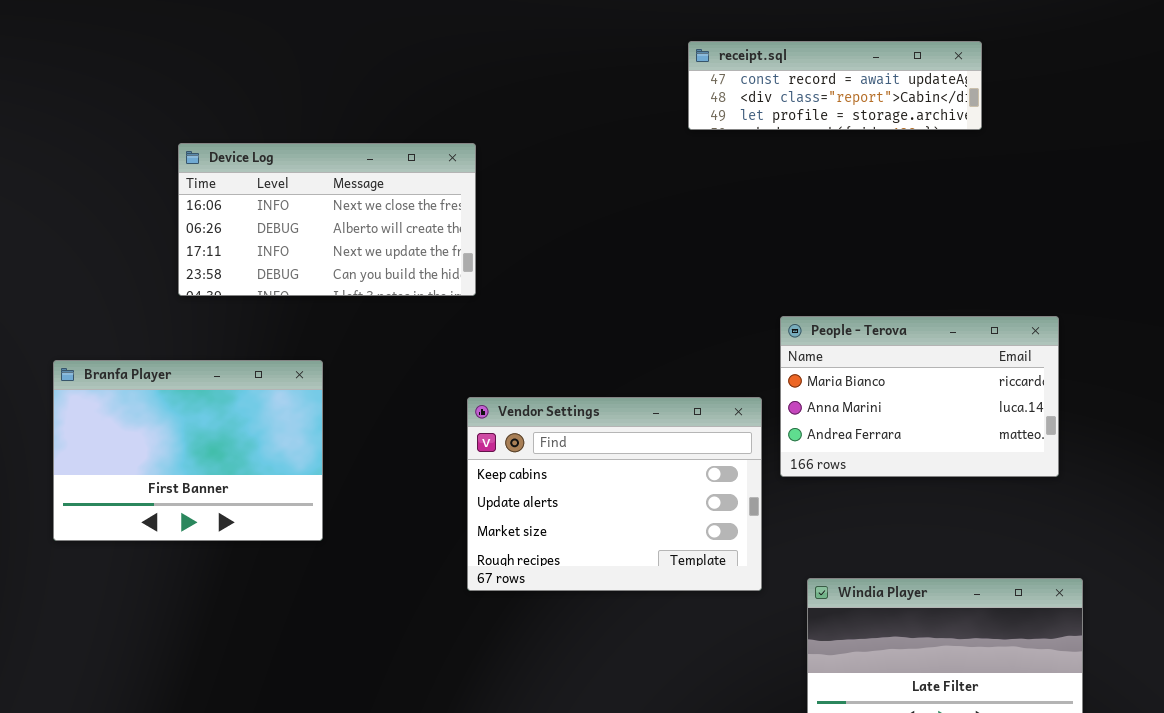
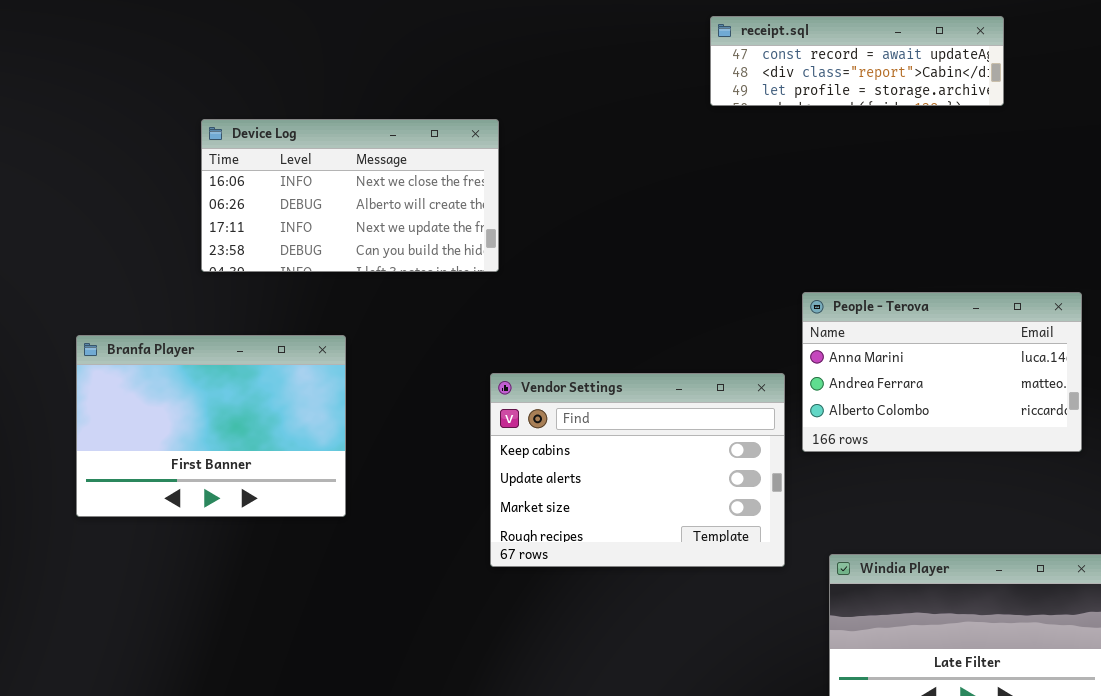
People - Terova: [780,316,1059,477] -> [802,292,1082,452], scrolled down 1 row

